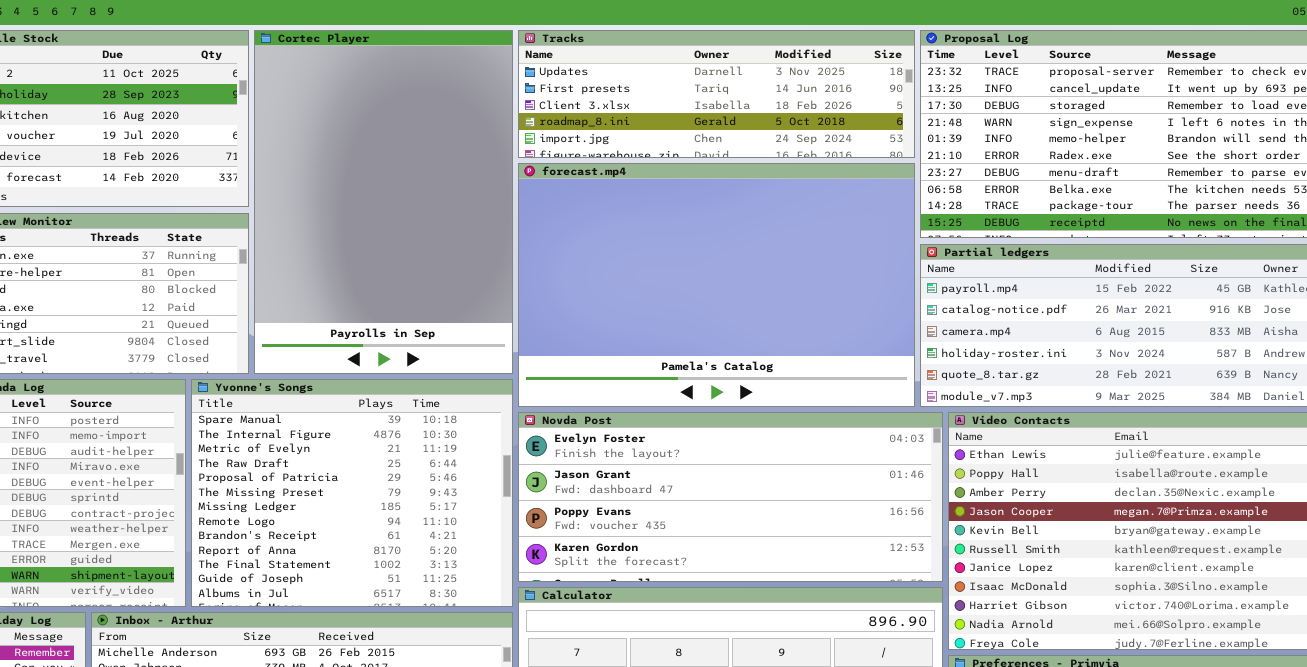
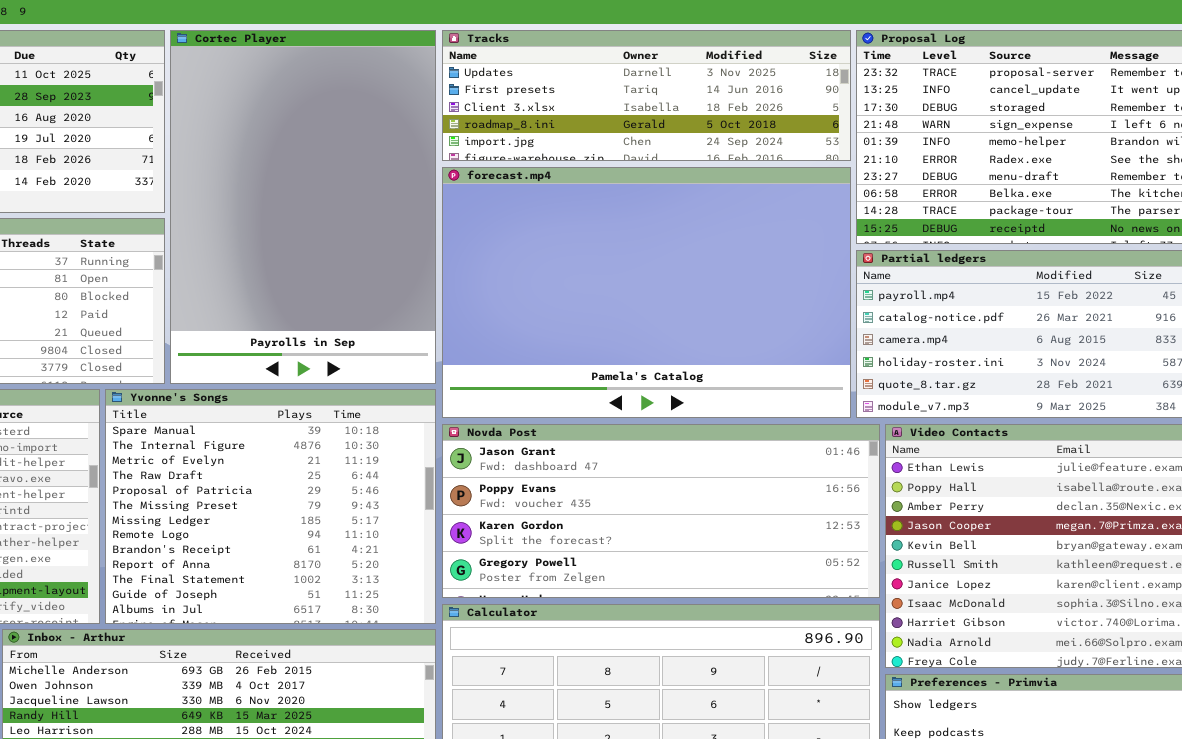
Novda Post: [518,412,943,582] -> [442,424,880,598], scrolled down 1 row

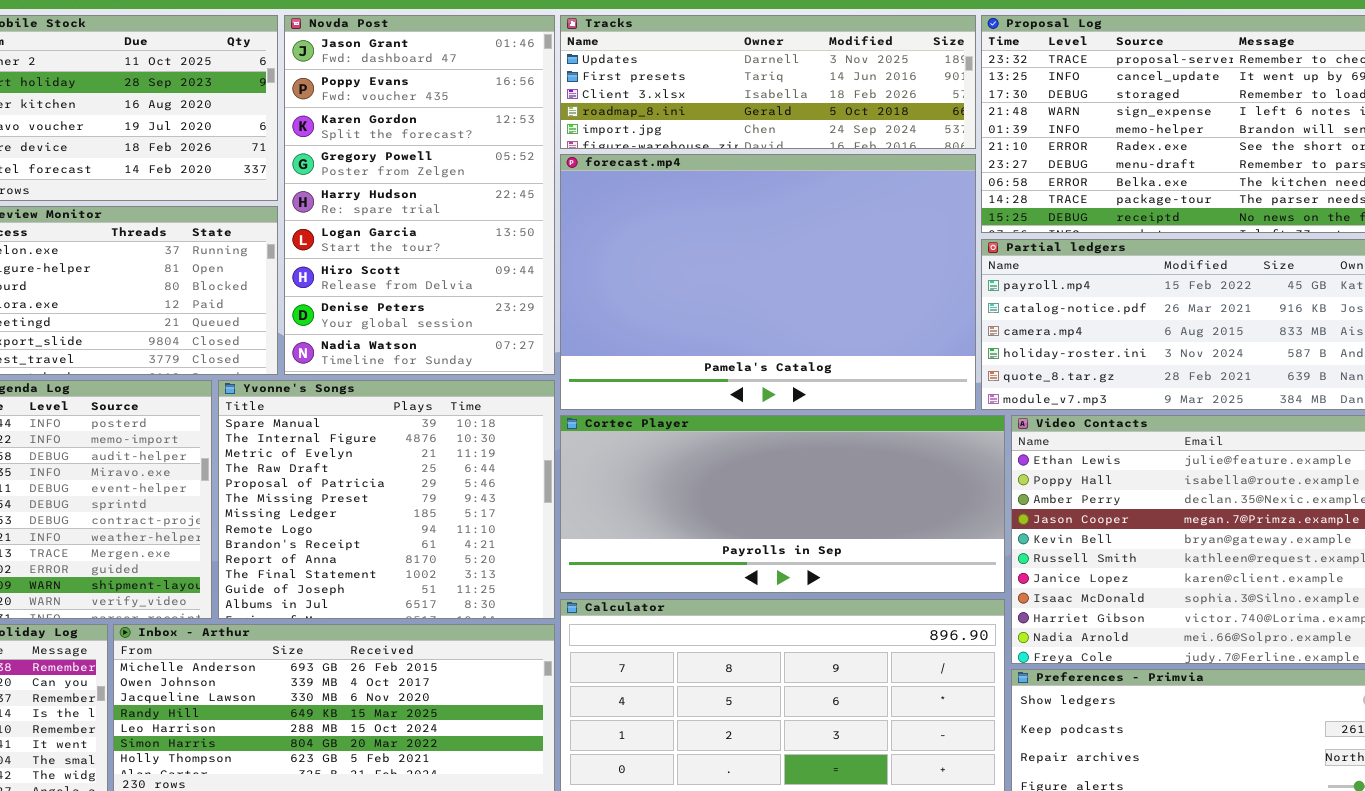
Cortec Player: [170,30,436,384] -> [560,415,1005,593], moved, resized
Novda Post: [442,424,880,598] -> [284,15,555,375], moved, resized

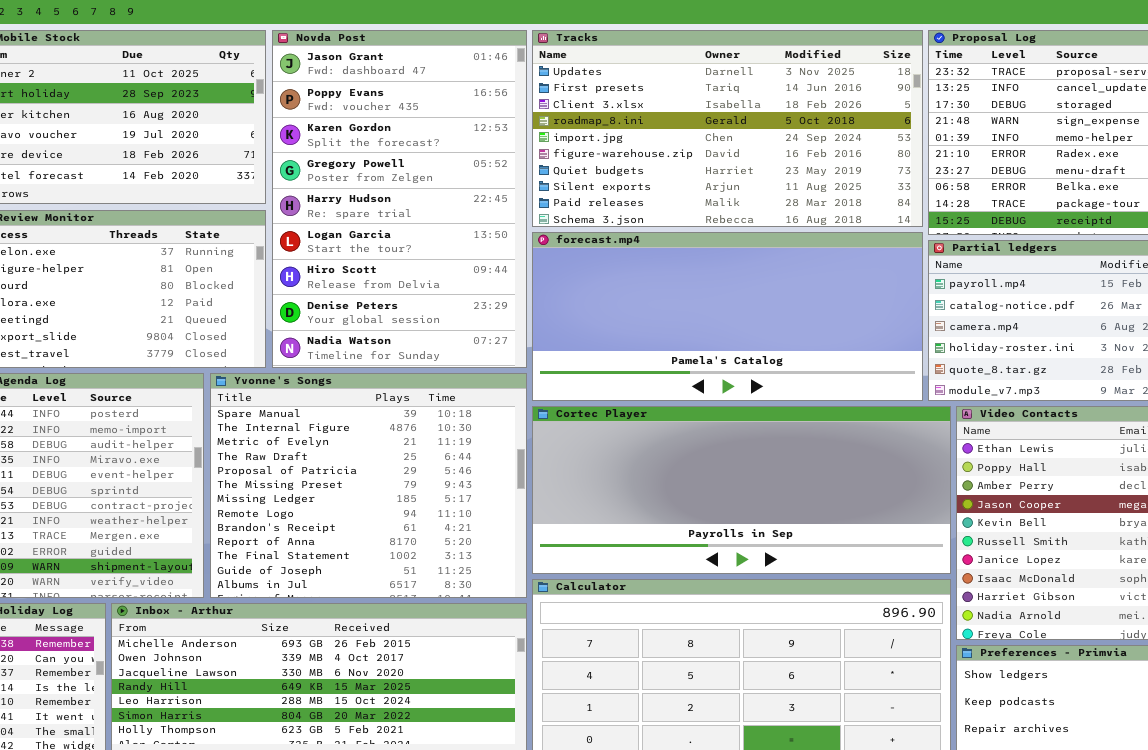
Tracks: [560,15,976,149] -> [532,30,923,227], resized
forecast.mp4: [560,154,976,410] -> [532,232,923,401], resized

